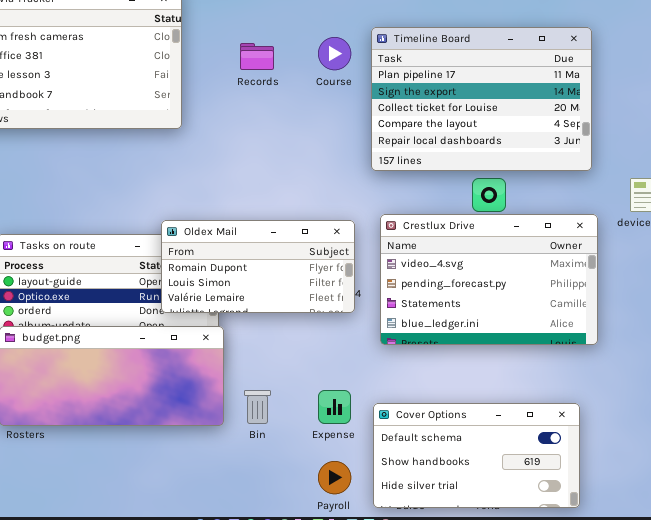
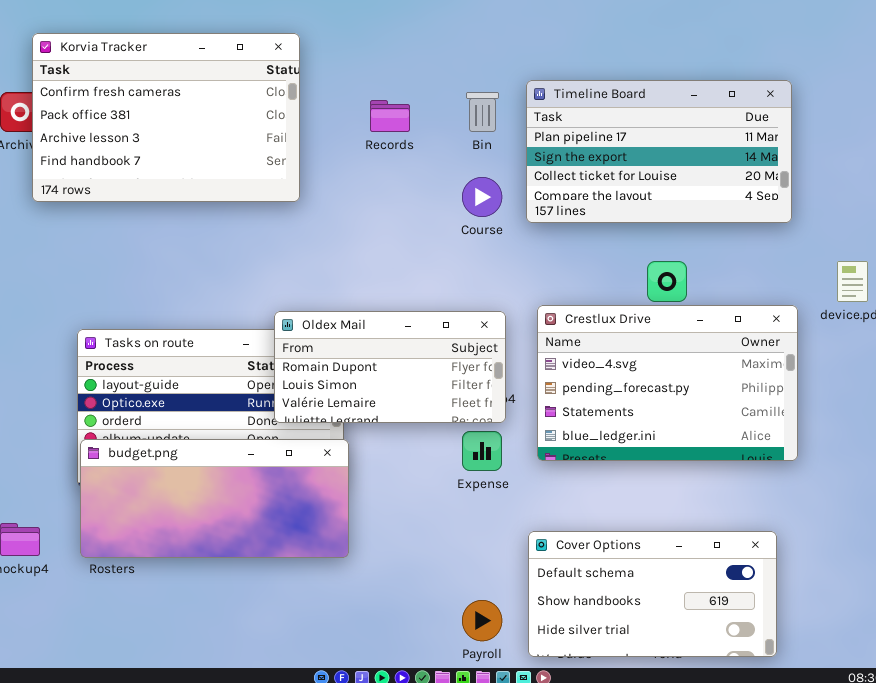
Timeline Board: [371,27,592,171] -> [526,80,792,223], resized
Course: [318,37,351,70] -> [462,177,502,217], moved
Bin: [244,390,271,424] -> [466,92,499,132], moved
Expense: [318,390,351,424] -> [462,431,502,471], moved

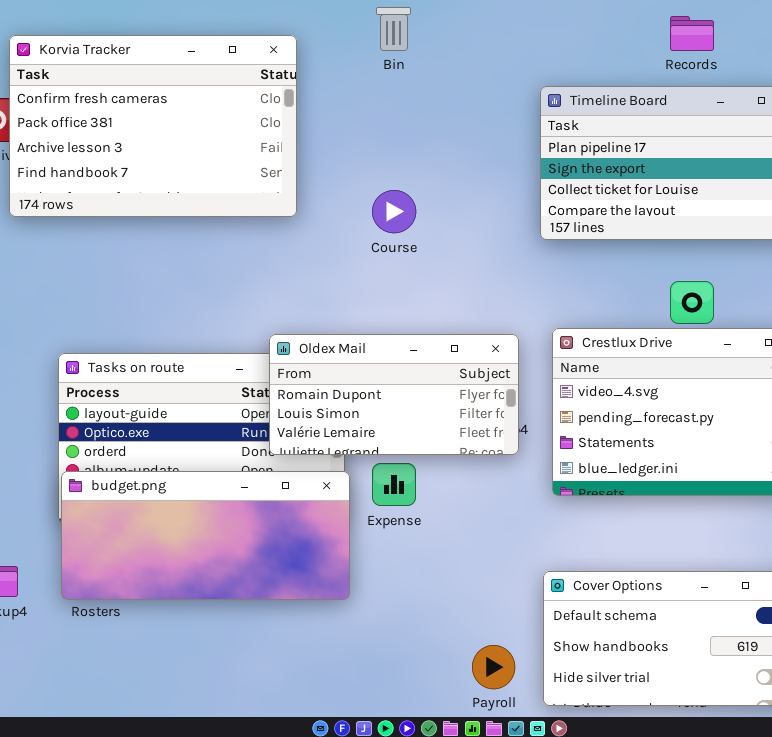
Bin: [466,92,499,132] -> [376,7,411,51], moved
Records: [370,100,410,132] -> [670,16,714,51], moved
Course: [462,177,502,217] -> [372,190,416,233], moved
Expense: [462,431,502,471] -> [372,463,416,506], moved

